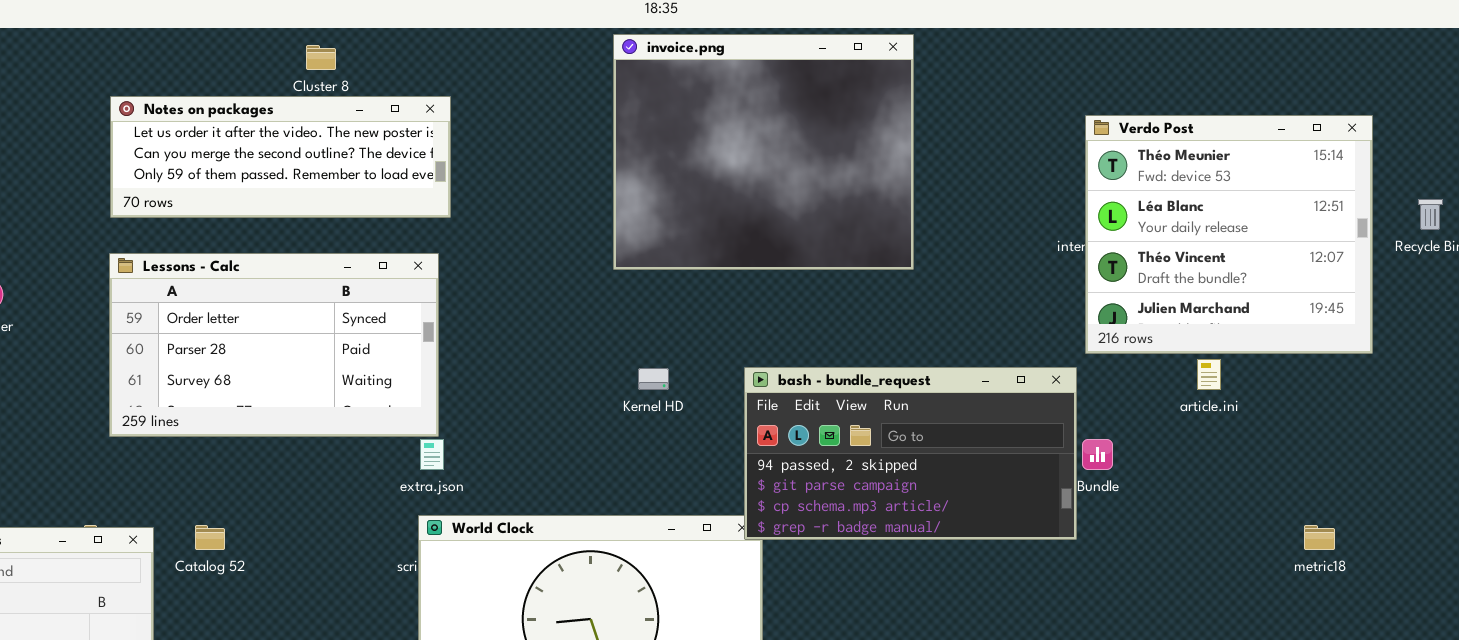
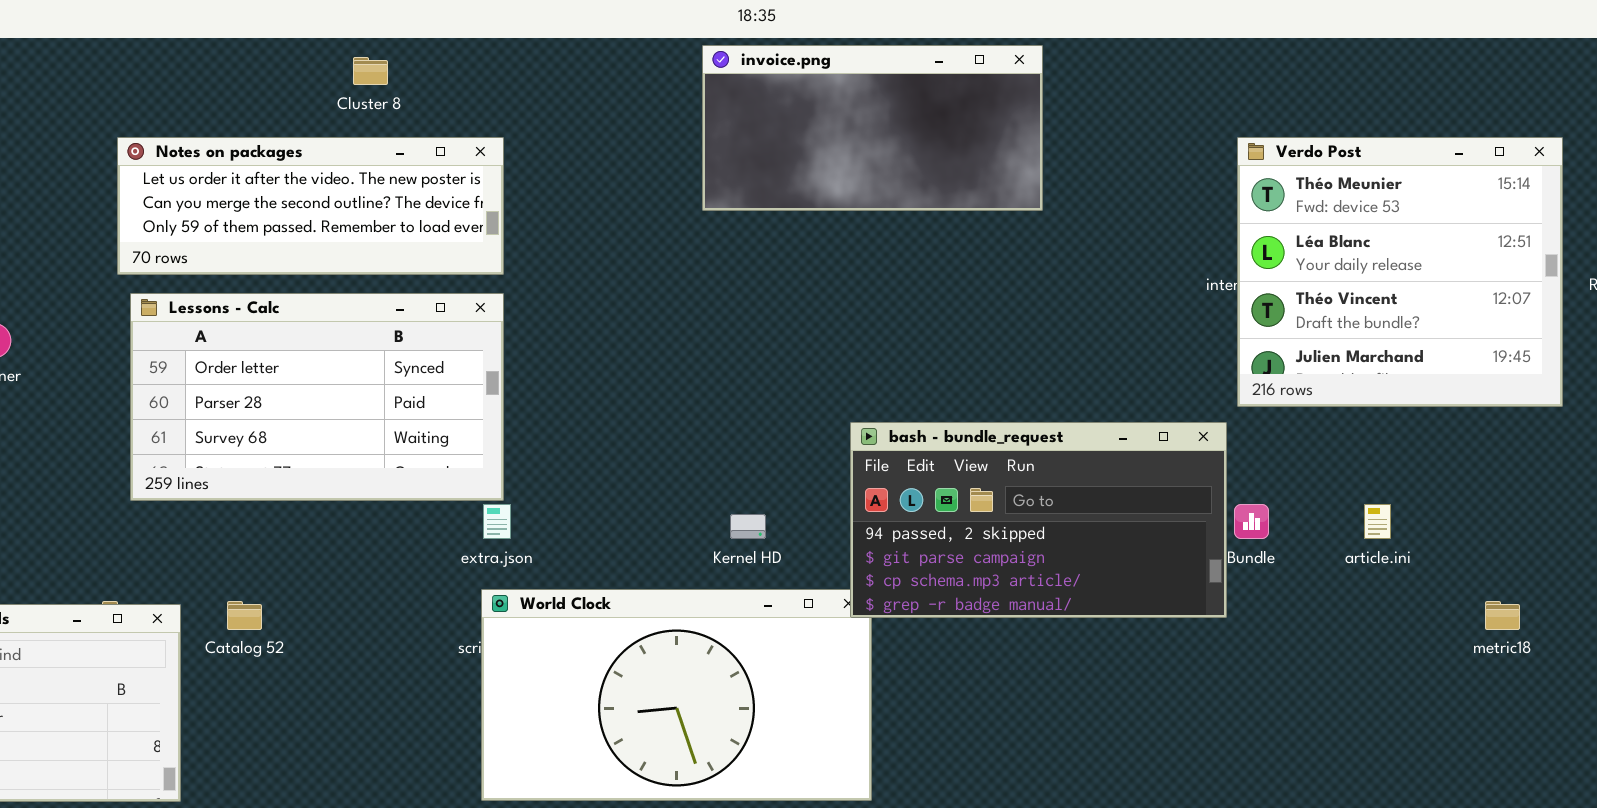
invoice.png: [613,34,914,270] -> [702,45,1043,211], resized
Notes on packages: [110,96,451,218] -> [117,137,504,275], moved
article.ini: [1197,359,1221,390] -> [1364,504,1391,539], moved
Kernel HD: [638,368,669,390] -> [730,514,766,539], moved

